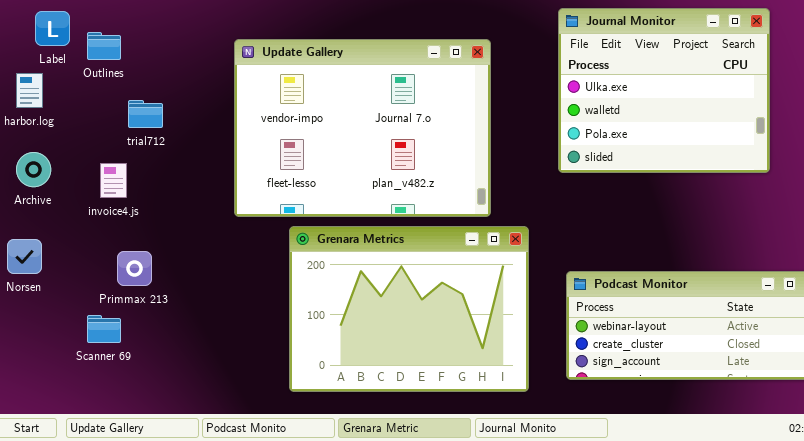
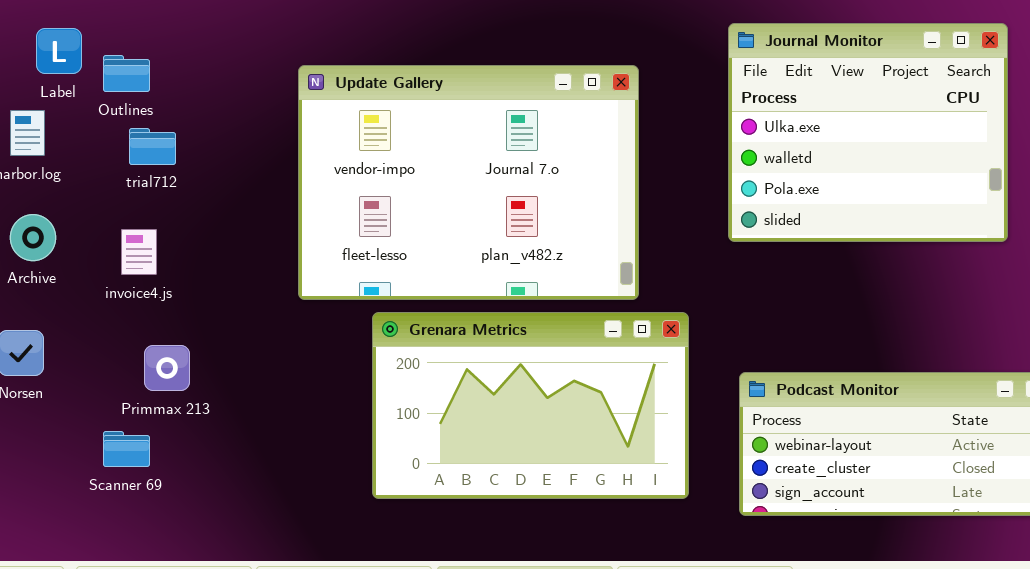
trial712: [128,100,163,128] -> [129,128,176,165], moved
Grenara Metrics: [289,226,529,392] -> [372,312,689,499], resized

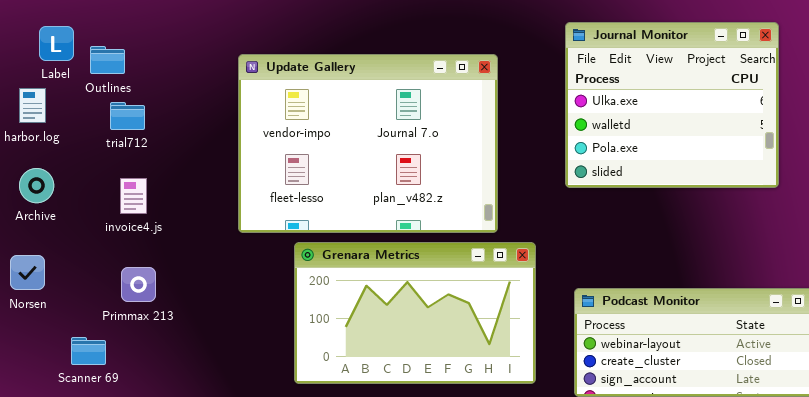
invoice4.js: [121,229,157,275] -> [120,178,147,214], moved
Scanner 69: [103,431,150,467] -> [71,337,106,365], moved

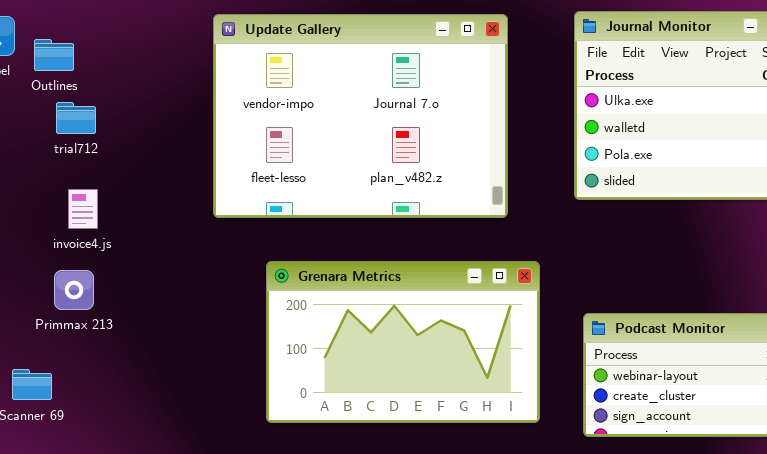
Update Gallery: [238,54,498,233] -> [213,14,508,218], moved
Primmax 213: [121,267,156,302] -> [54,270,94,310], moved

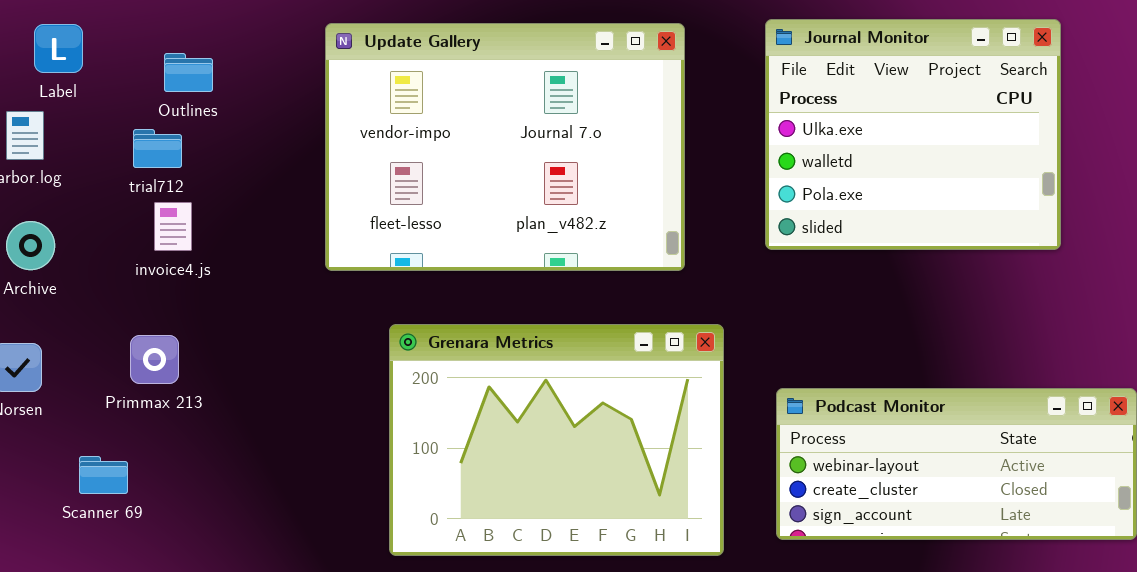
Outlines: [34,39,74,71] -> [164,53,213,92], moved
invoice4.js: [68,189,98,229] -> [154,202,192,251], moved
Grenara Metrics: [266,261,540,423] -> [389,324,724,556], resized

